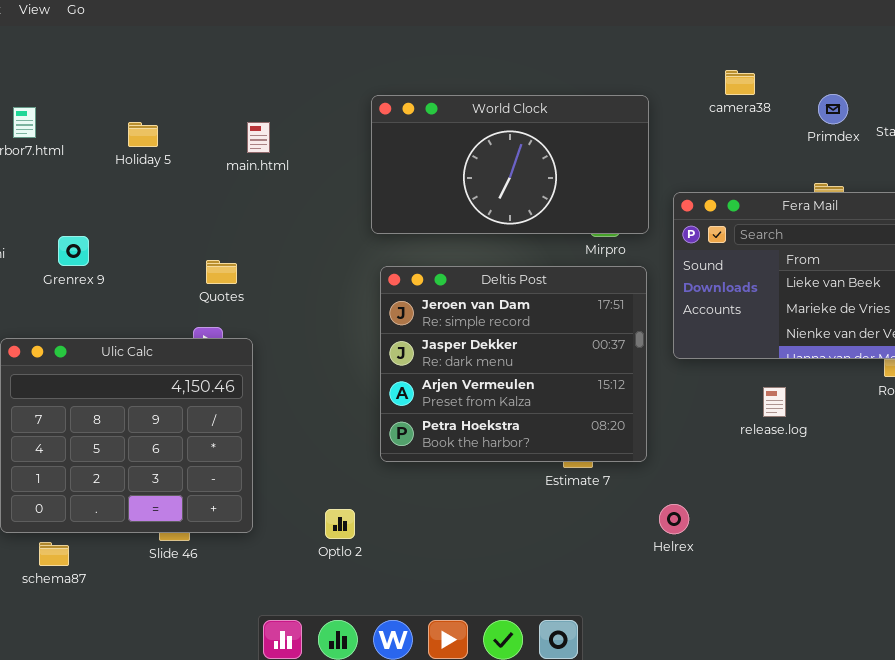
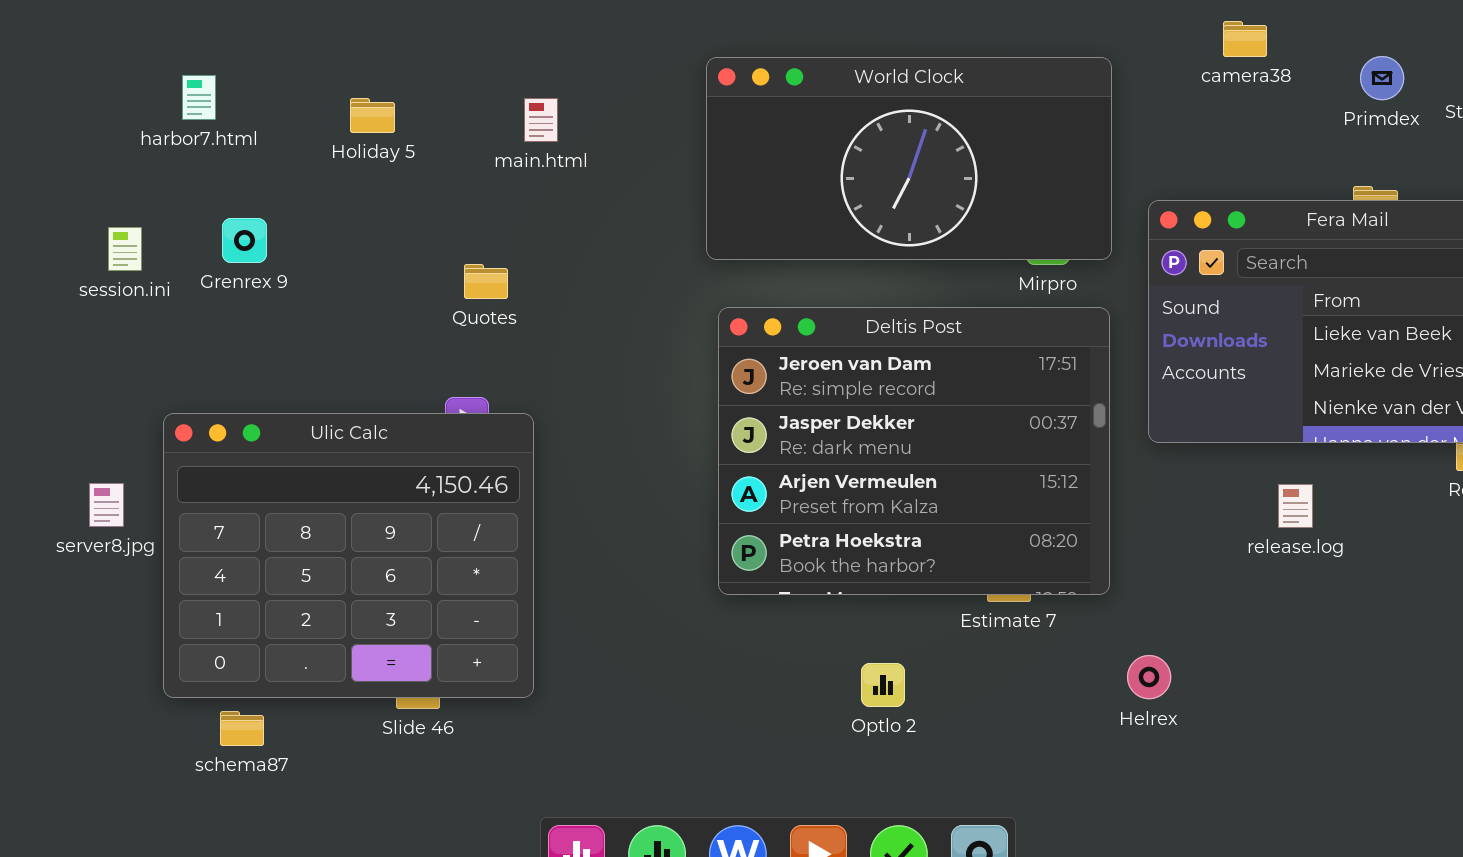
Grenrex 9: [58,236,89,266] -> [222,218,267,263], moved
Quotes: [206,260,237,284] -> [464,264,508,299], moved
Optlo 2: [325,509,355,539] -> [861,663,905,707], moved

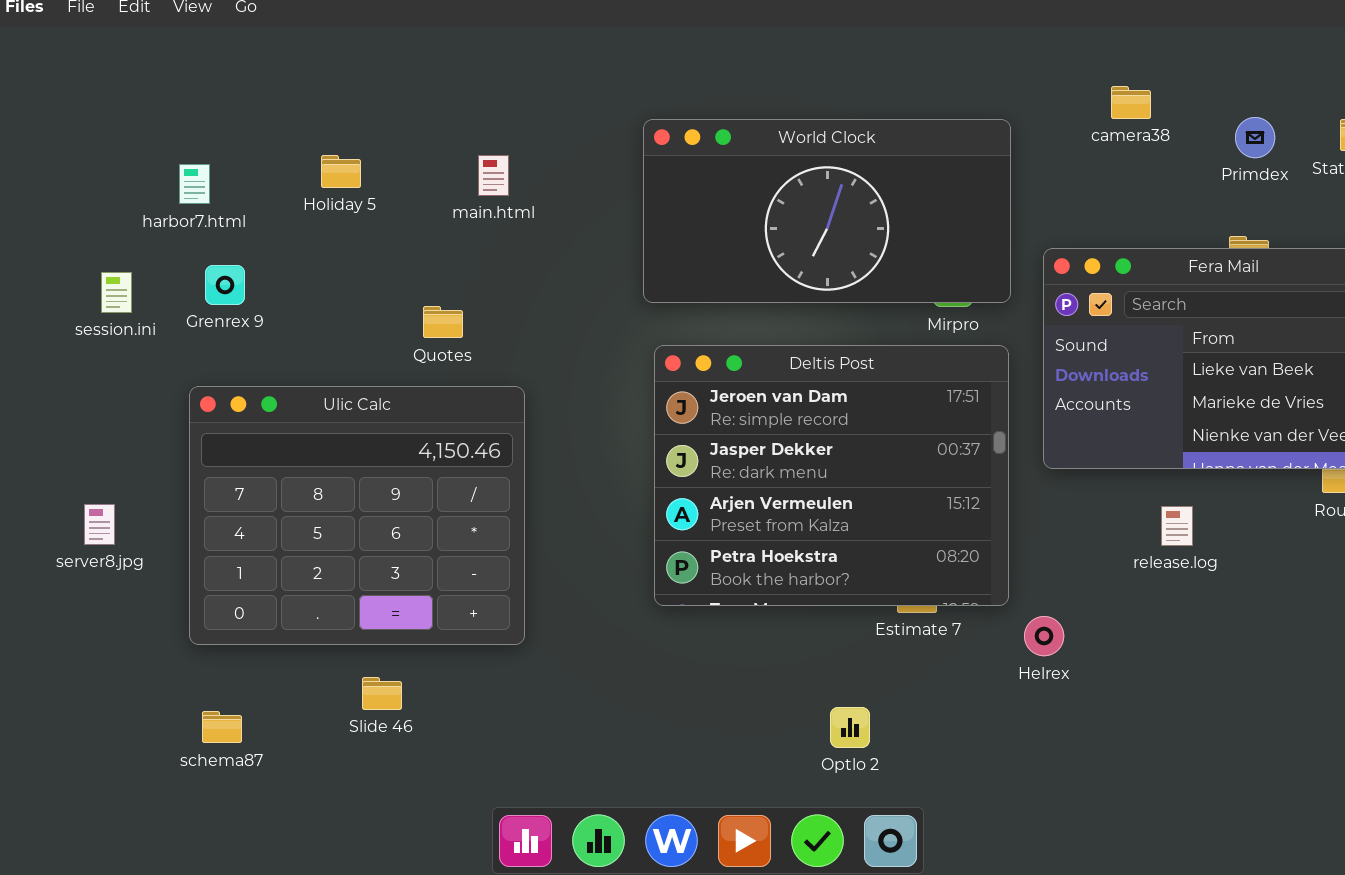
harbor7.html: [182,75,216,120] -> [179,164,210,204], moved
Ulic Calc: [163,413,534,698] -> [189,386,525,645], moved
Helrex: [1127,655,1171,699] -> [1024,616,1064,656], moved
Optlo 2: [861,663,905,707] -> [830,707,870,748], moved

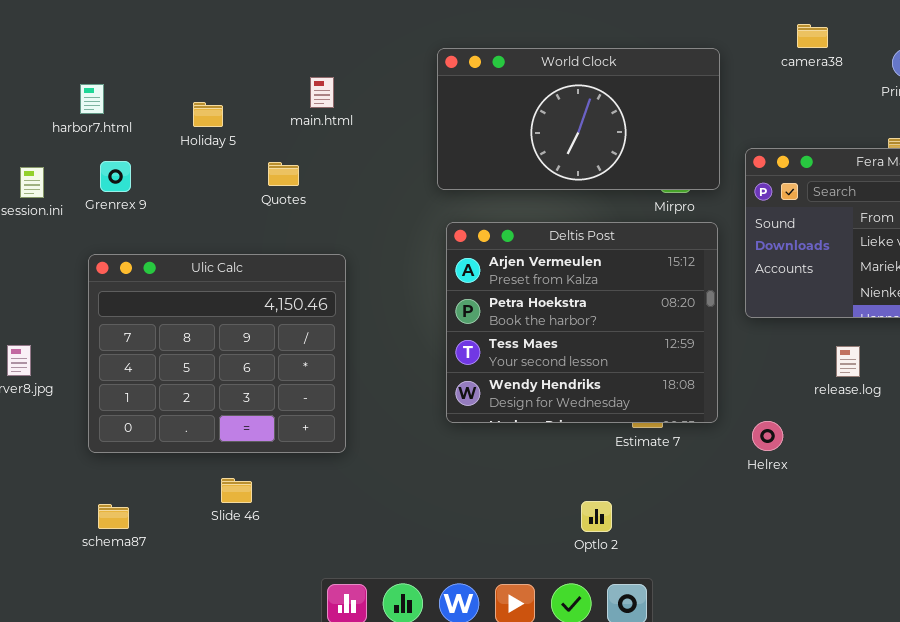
Holiday 5: [321,155,361,188] -> [193,102,223,127], moved
Quotes: [423,306,463,338] -> [268,162,299,186], moved
Deltis Post: [654,345,1009,606] -> [446,222,718,423], scrolled down 2 rows
Helrex: [1024,616,1064,656] -> [752,421,783,451], moved

